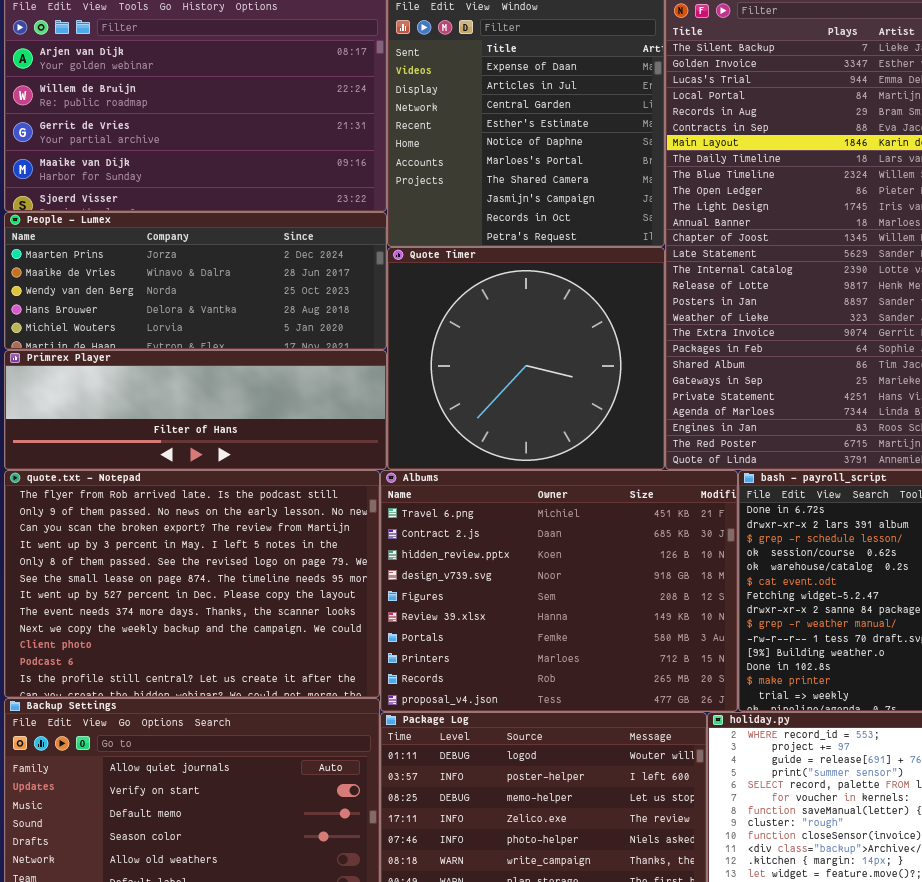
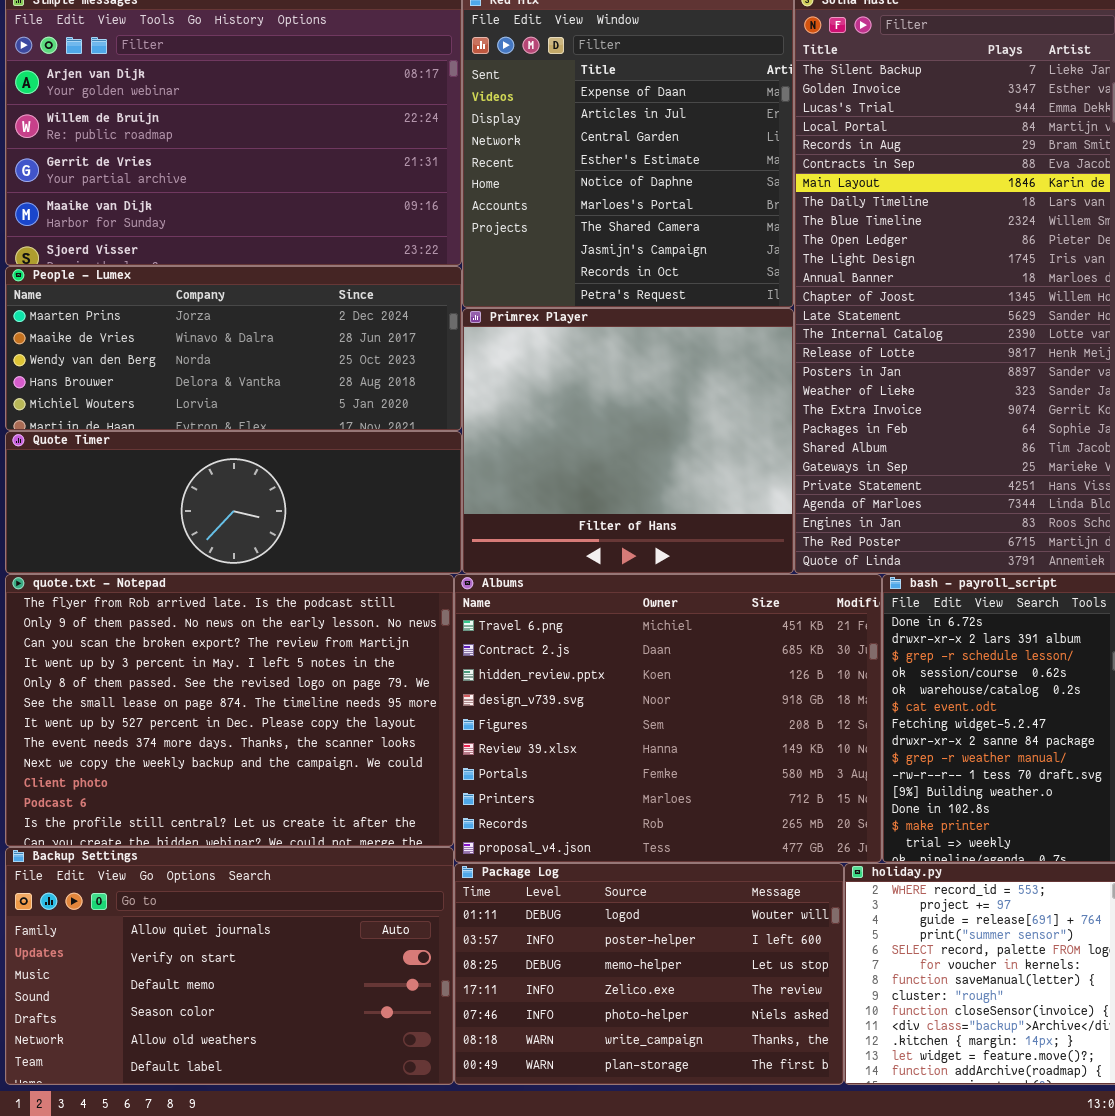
Quote Timer: [387,247,665,470] -> [5,431,462,574], moved, resized
Primrex Player: [4,350,387,470] -> [462,308,794,574], moved, resized

